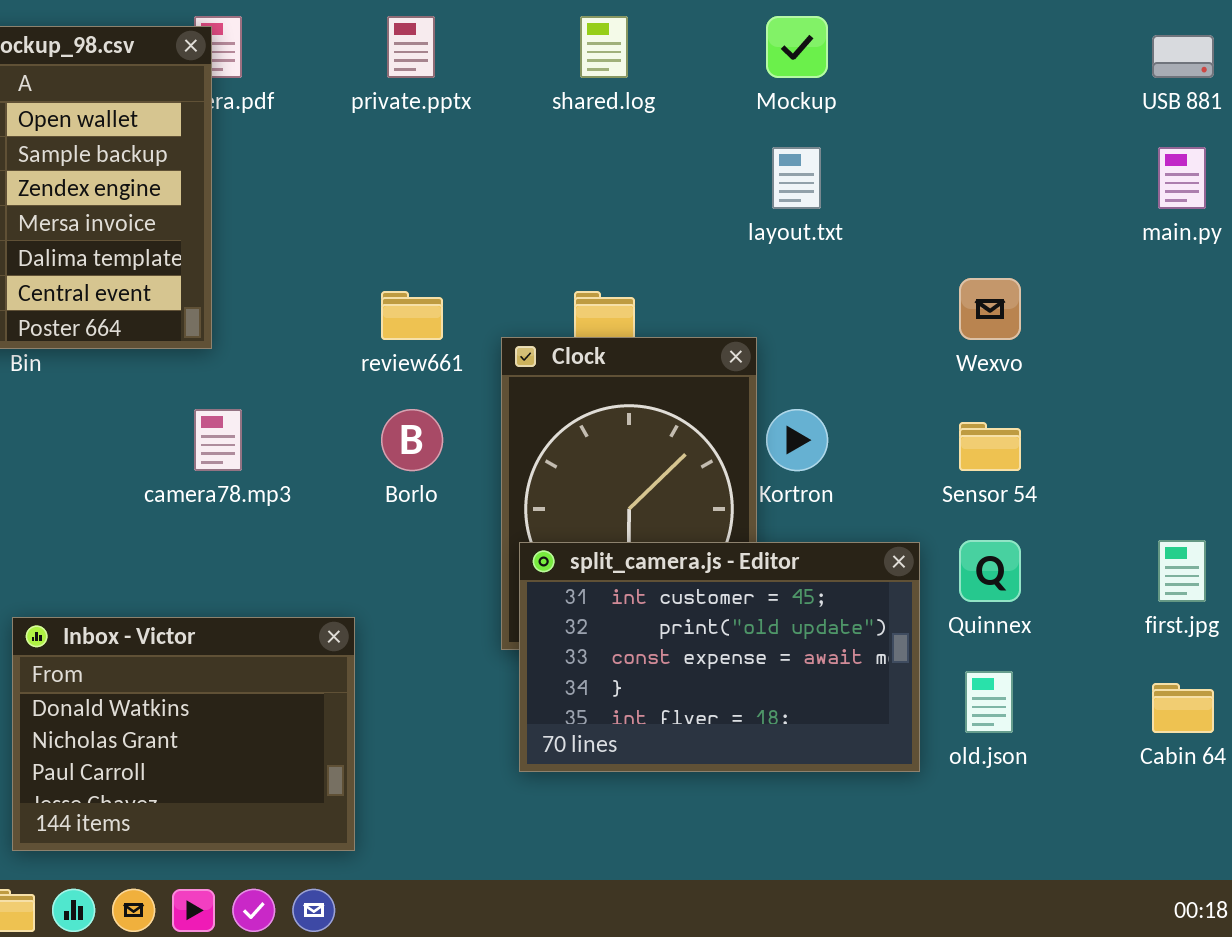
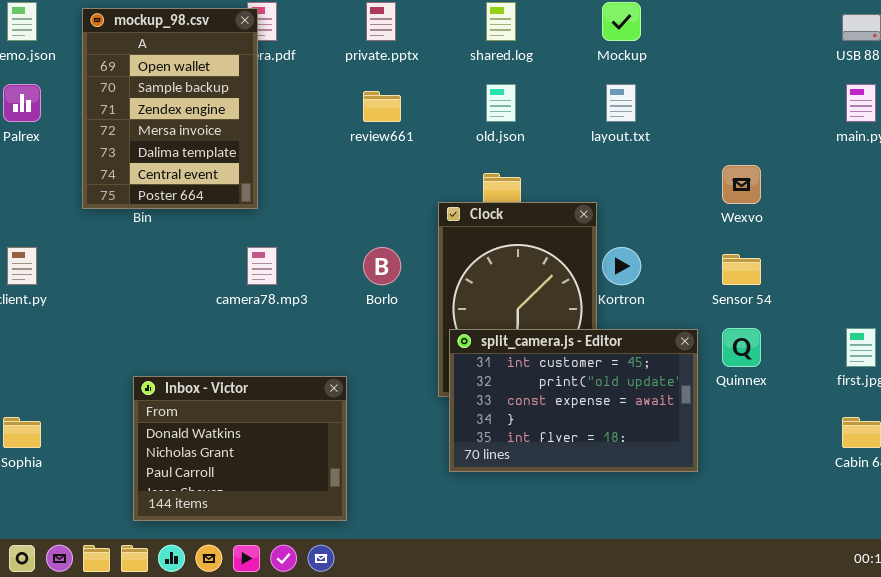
review661: [381,291,443,340] -> [363,91,401,122], moved
old.json: [965,671,1013,733] -> [486,84,516,122], moved

